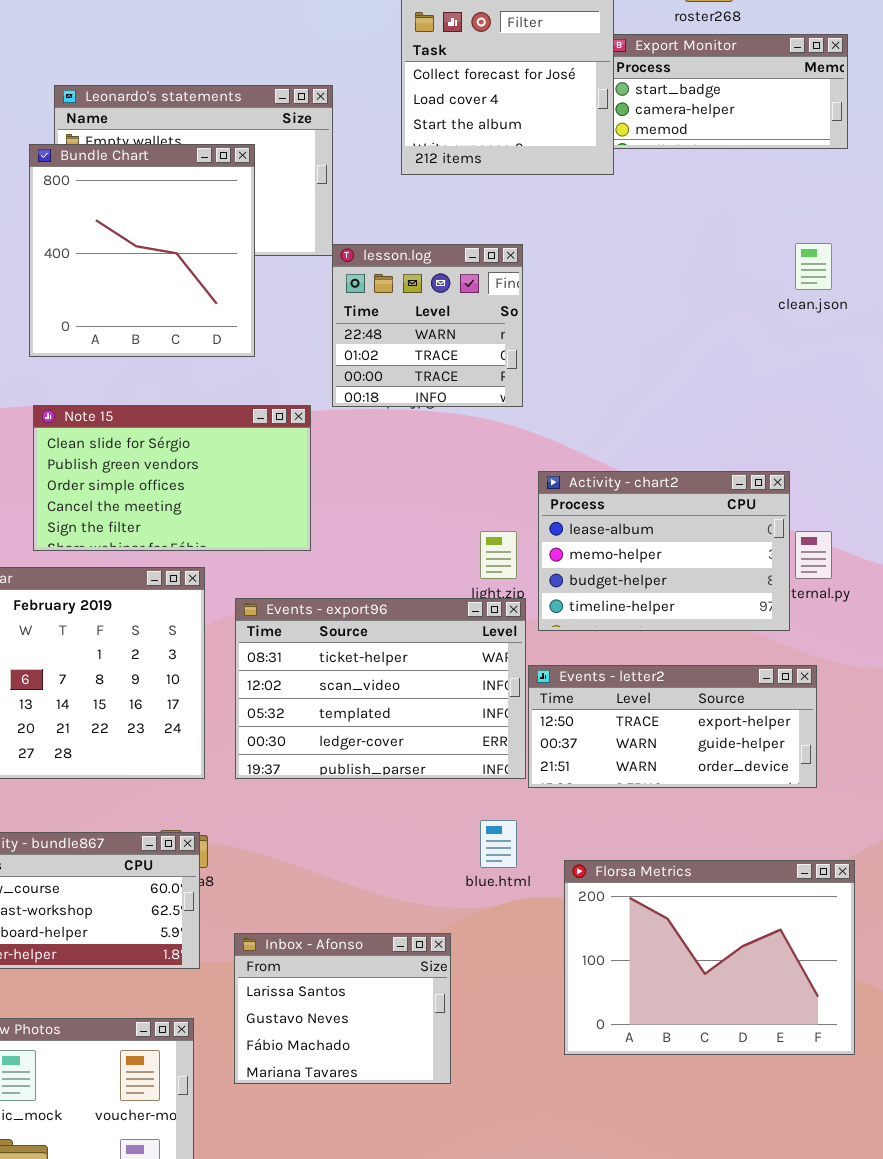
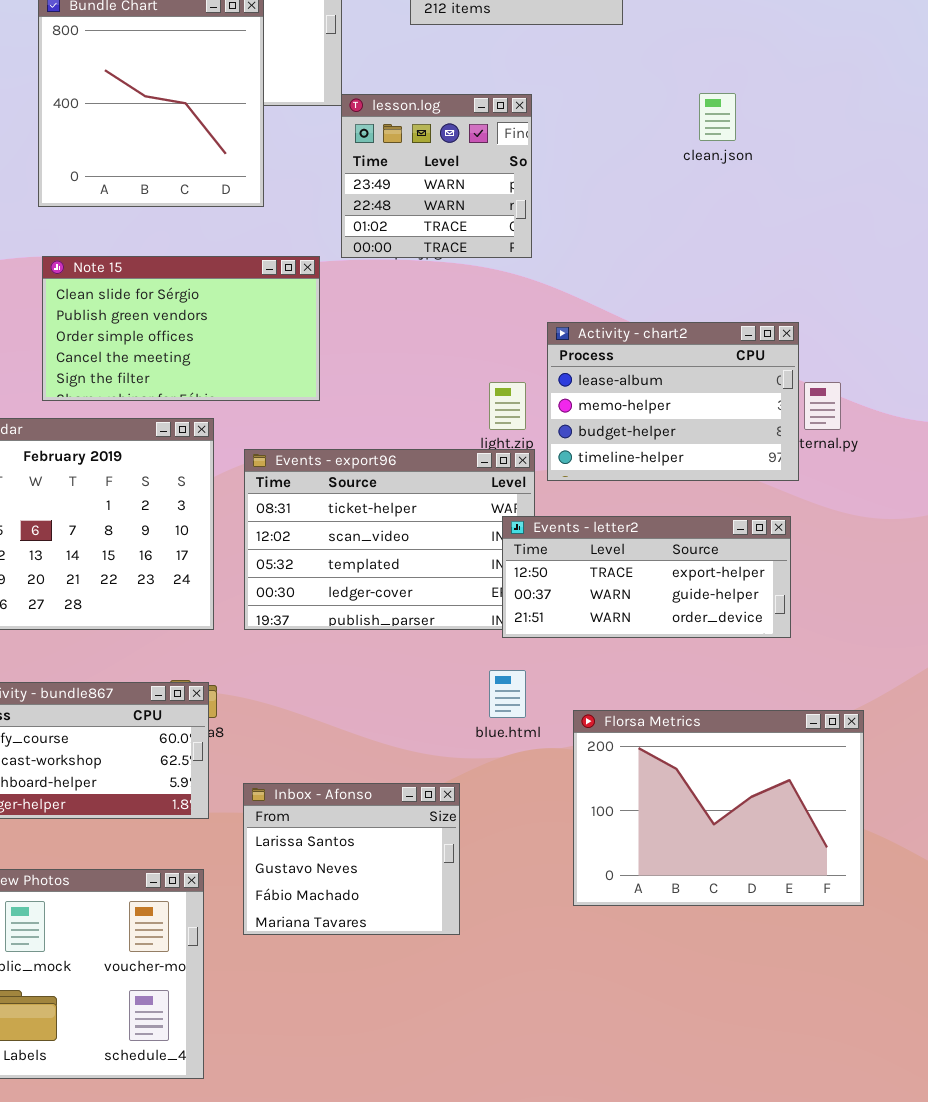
clean.json: [795,243,832,290] -> [699,93,736,141], moved
lesson.log: [332,244,523,407] -> [341,94,532,258], scrolled up 1 row
Events - letter2: [528,665,817,788] -> [502,516,791,638], moved

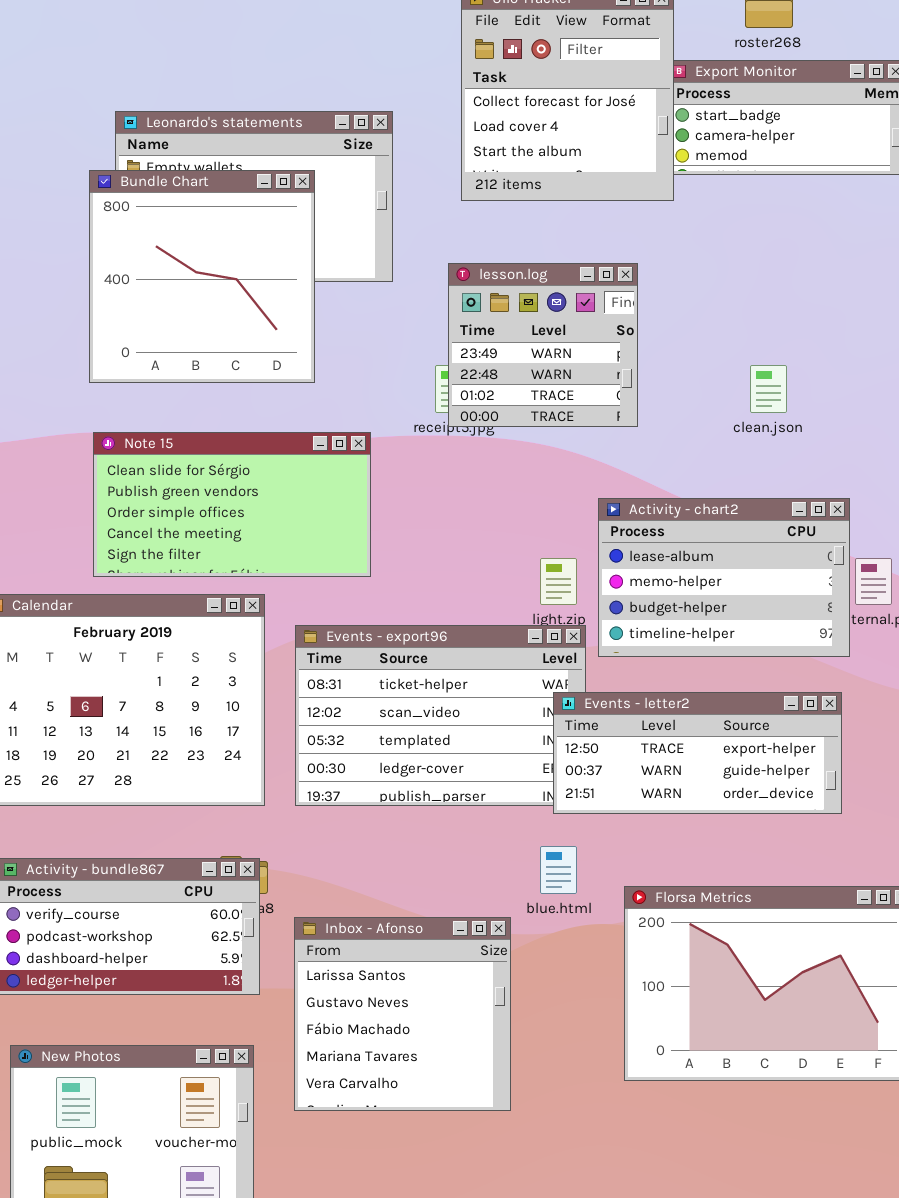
clean.json: [699,93,736,141] -> [750,365,787,413], moved
lesson.log: [341,94,532,258] -> [448,263,638,427], moved
Inbox - Afonso: [243,783,460,935] -> [294,917,511,1111], resized

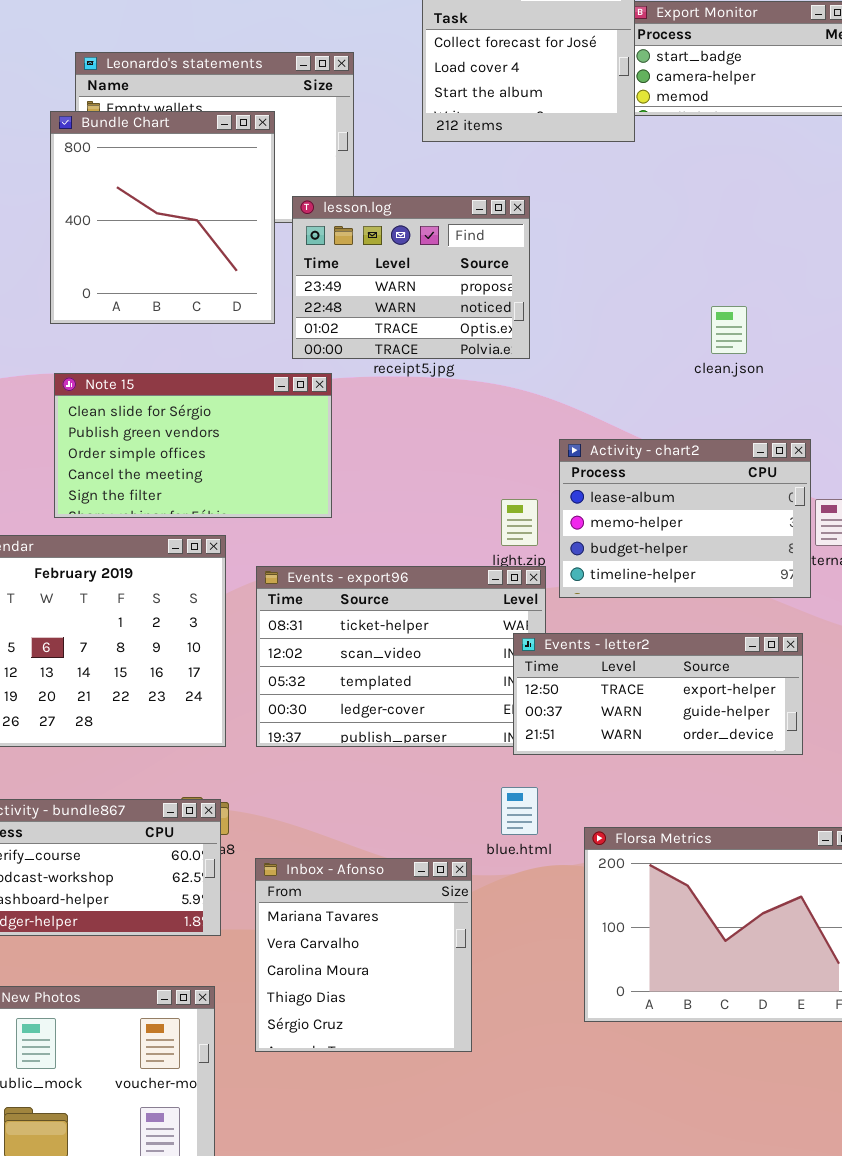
lesson.log: [448,263,638,427] -> [292,196,530,359], moved, resized
Inbox - Afonso: [294,917,511,1111] -> [255,858,472,1052], scrolled down 3 rows

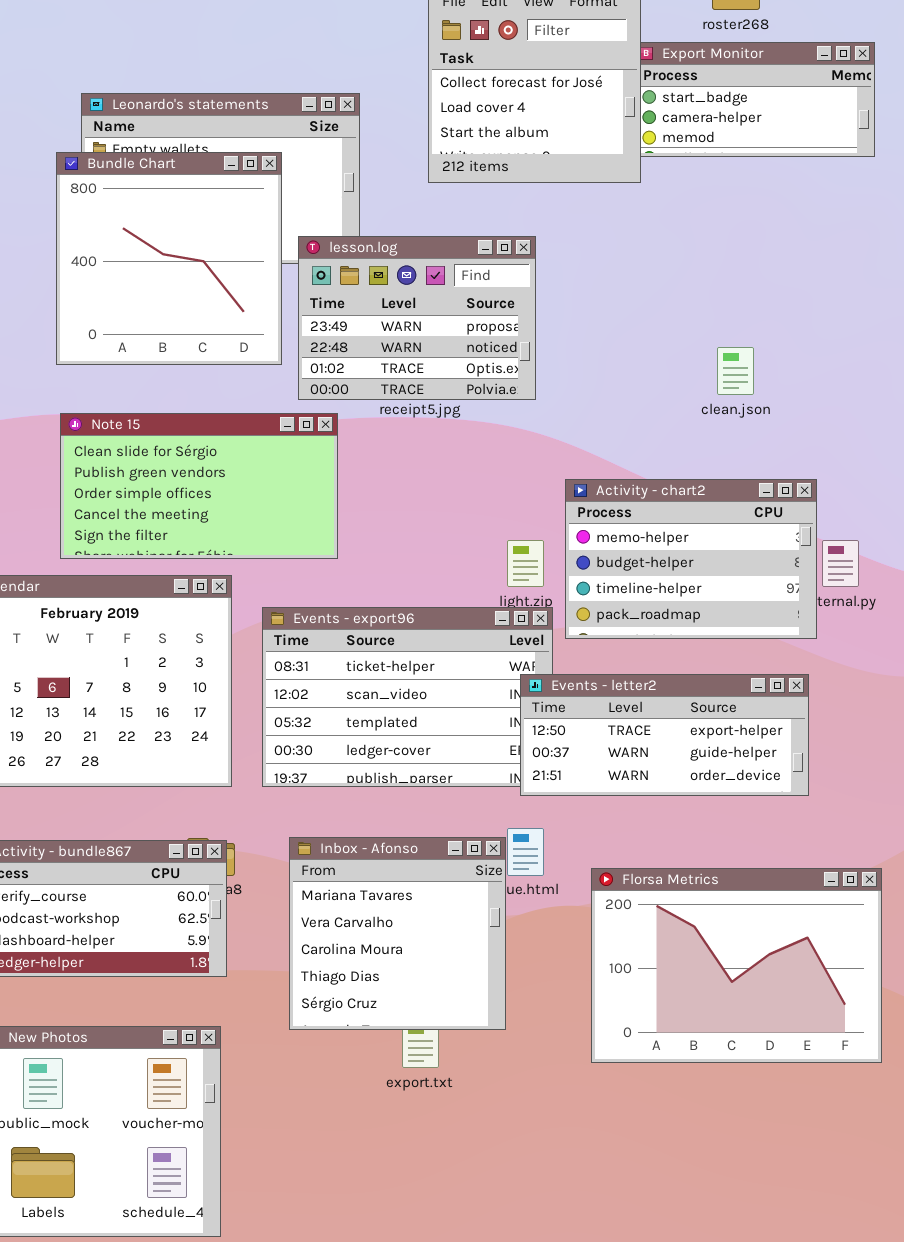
Activity - chart2: [559,439,811,598] -> [565,479,817,639], scrolled down 1 row
Inbox - Afonso: [255,858,472,1052] -> [289,837,506,1030], moved

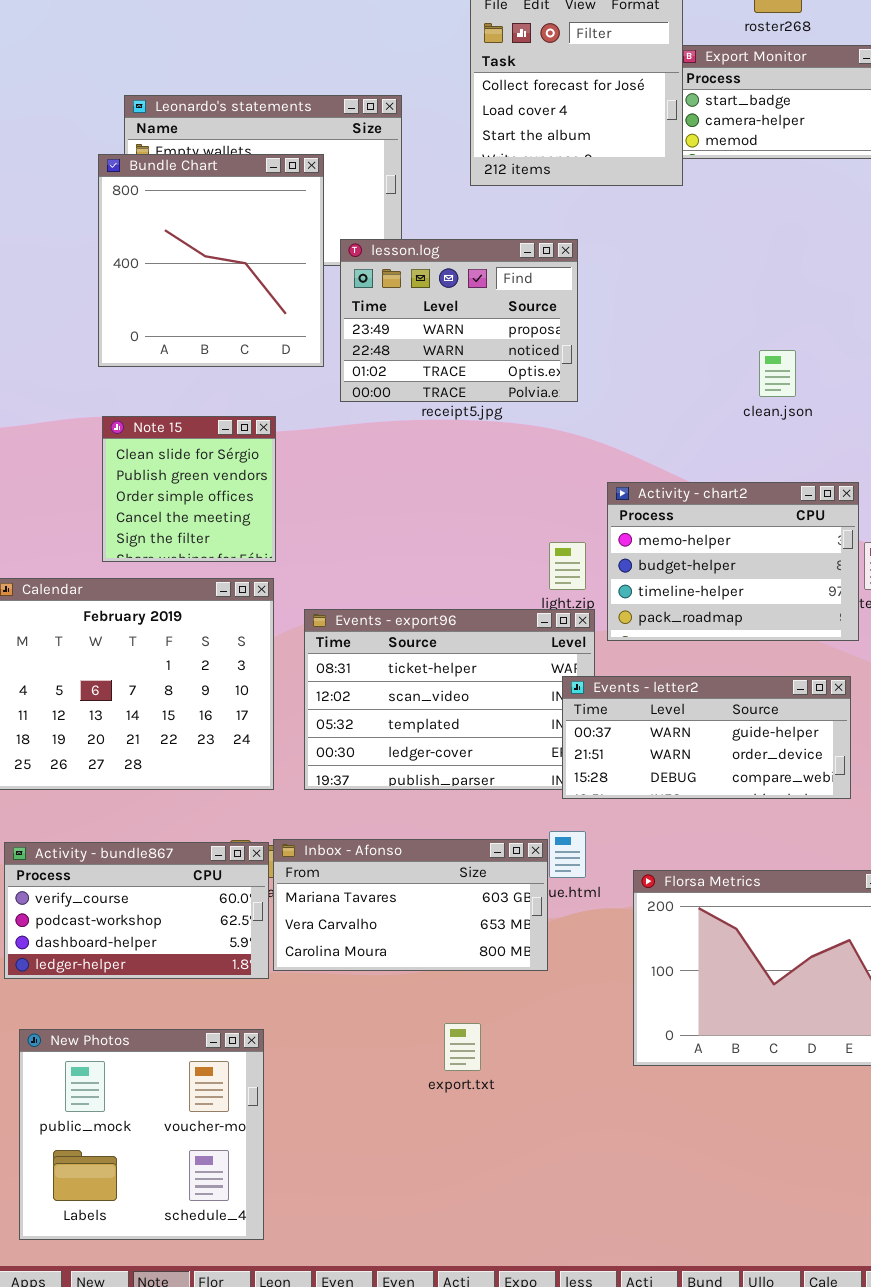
Note 15: [60,413,338,559] -> [102,416,276,562], resized
Events - letter2: [520,674,809,796] -> [562,676,851,799], scrolled down 1 row
Inbox - Afonso: [289,837,506,1030] -> [273,839,548,971], resized

